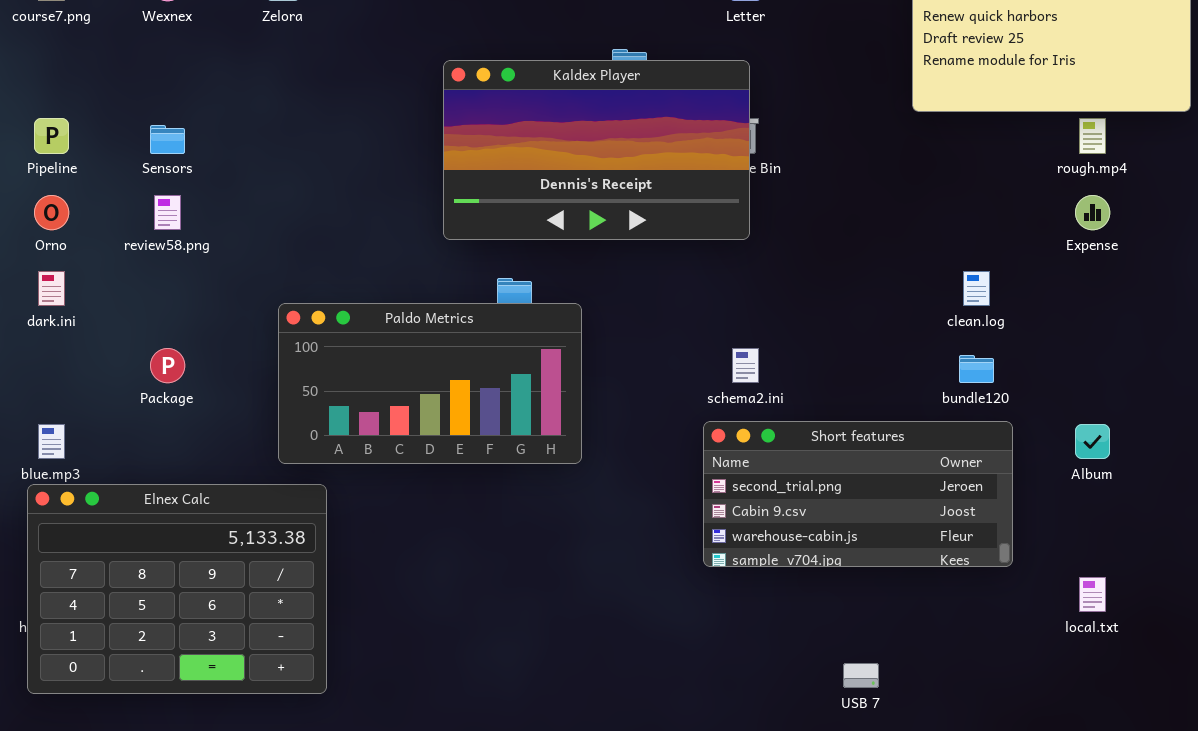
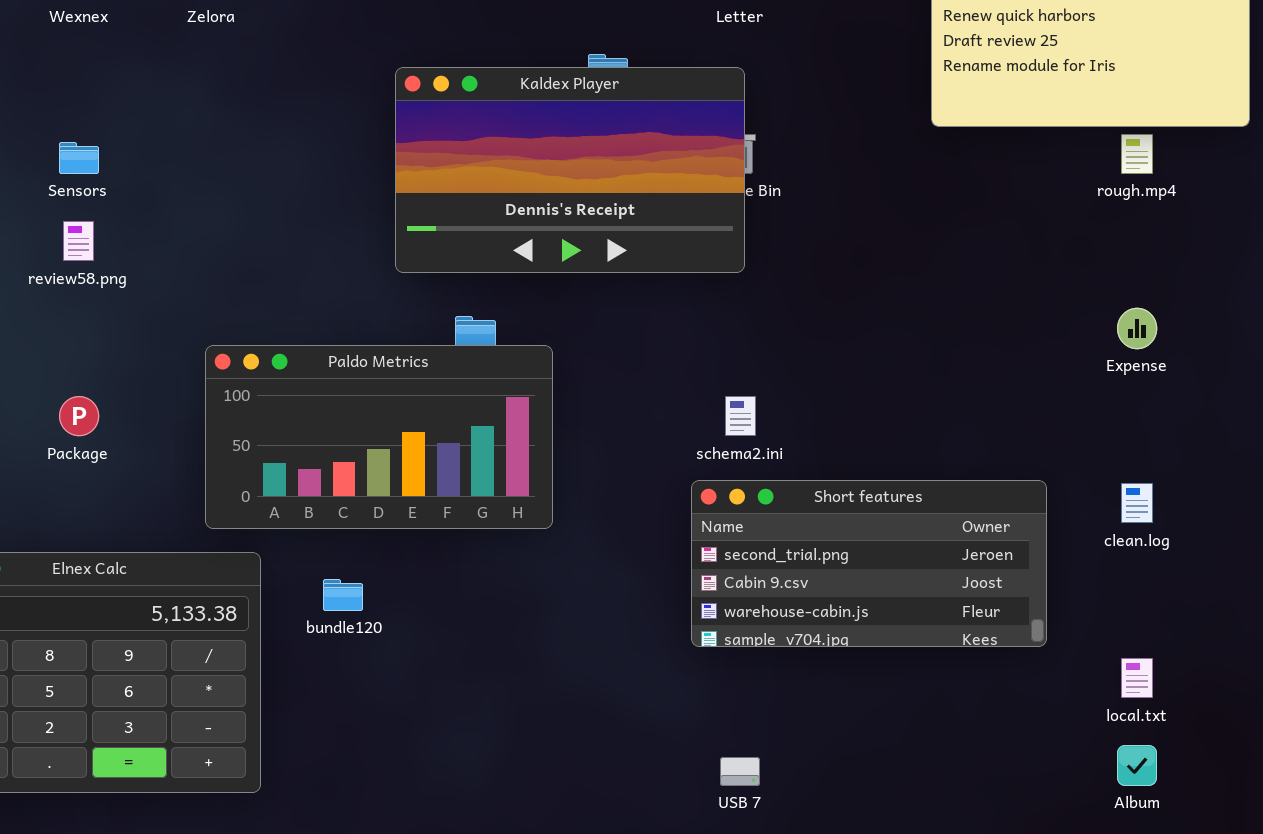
Expense: [1075,195,1110,230] -> [1117,308,1157,349], moved
clean.log: [963,271,990,306] -> [1121,483,1153,523], moved
bundle120: [959,355,994,383] -> [323,579,363,611], moved
Album: [1075,424,1110,459] -> [1117,745,1157,786], moved
USB 7: [843,663,879,688] -> [720,757,760,786], moved

